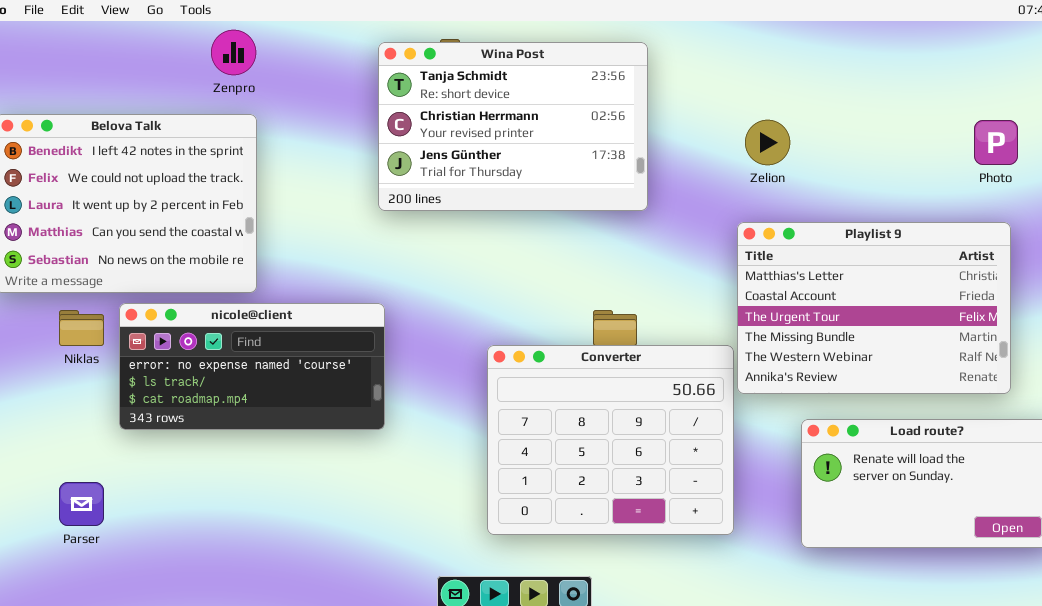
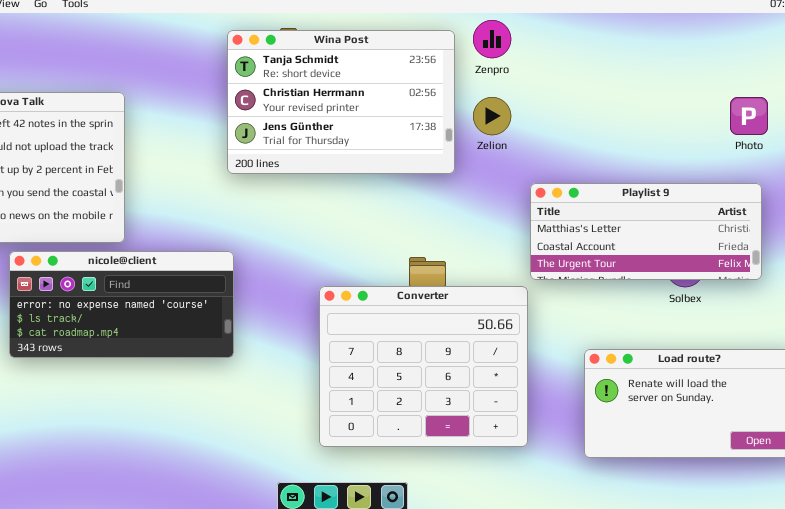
Zenpro: [211,30,256,75] -> [473,20,511,58], moved
Zelion: [745,120,790,165] -> [473,97,511,135], moved
Playlist 9: [737,222,1011,394] -> [530,183,762,280], resized

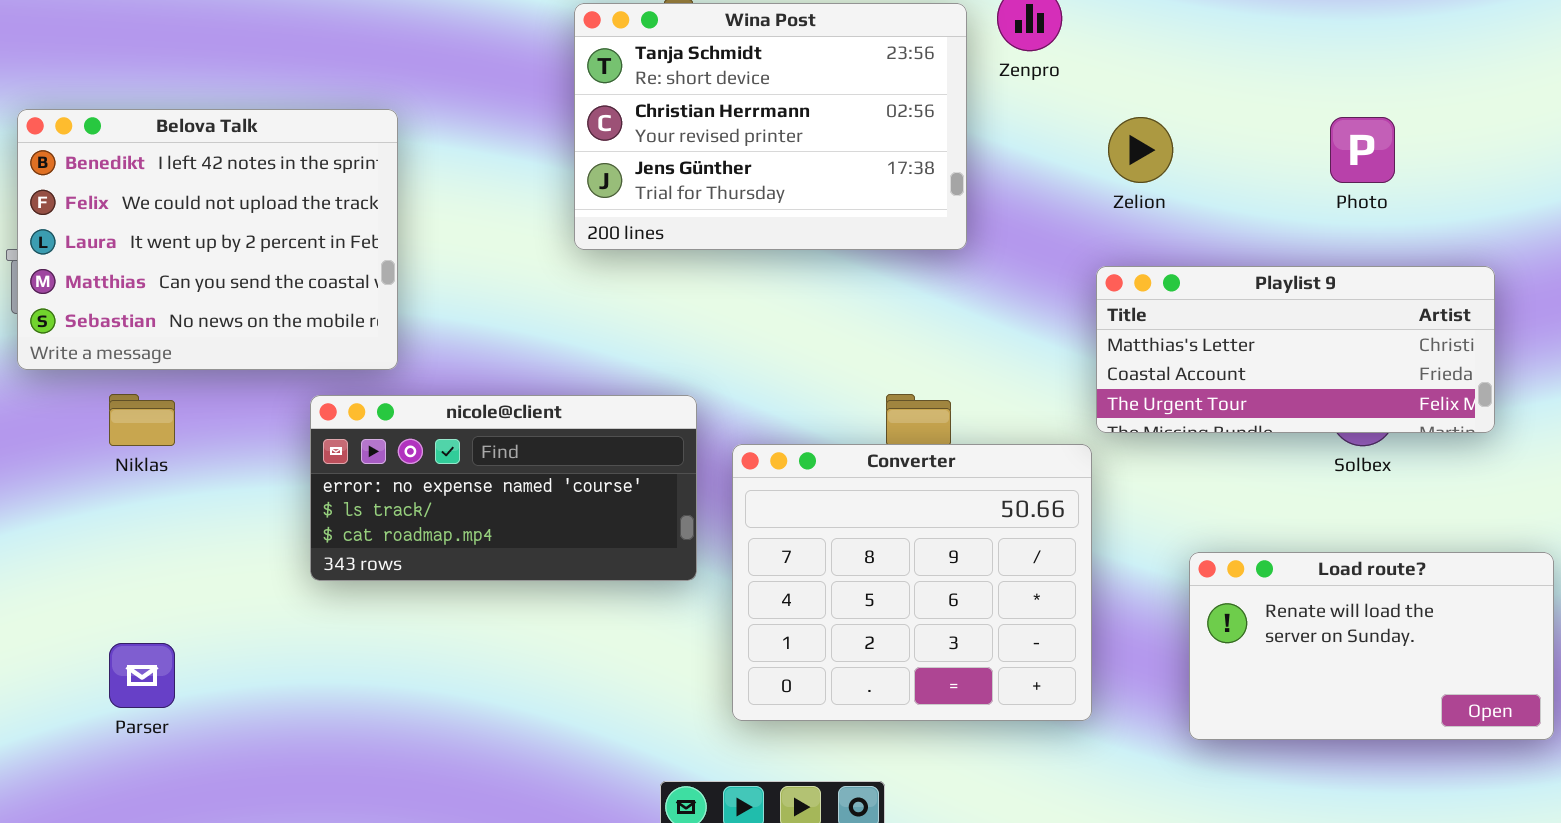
Zelion: [473,97,511,135] -> [1108,117,1173,183], moved
Photo: [730,97,768,135] -> [1330,117,1395,183], moved
nicole@client: [9,251,234,358] -> [310,395,697,581], moved

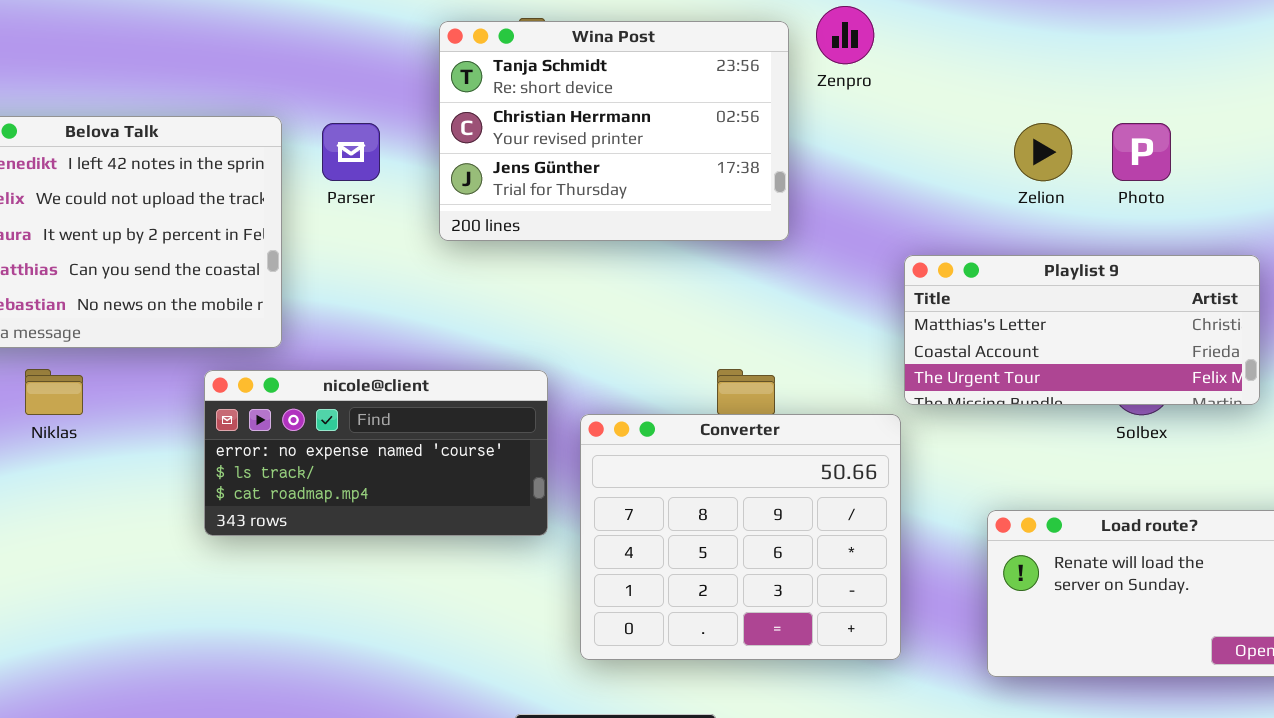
Zelion: [1108,117,1173,183] -> [1014,123,1072,181], moved
Parser: [109,643,175,708] -> [322,123,380,181], moved

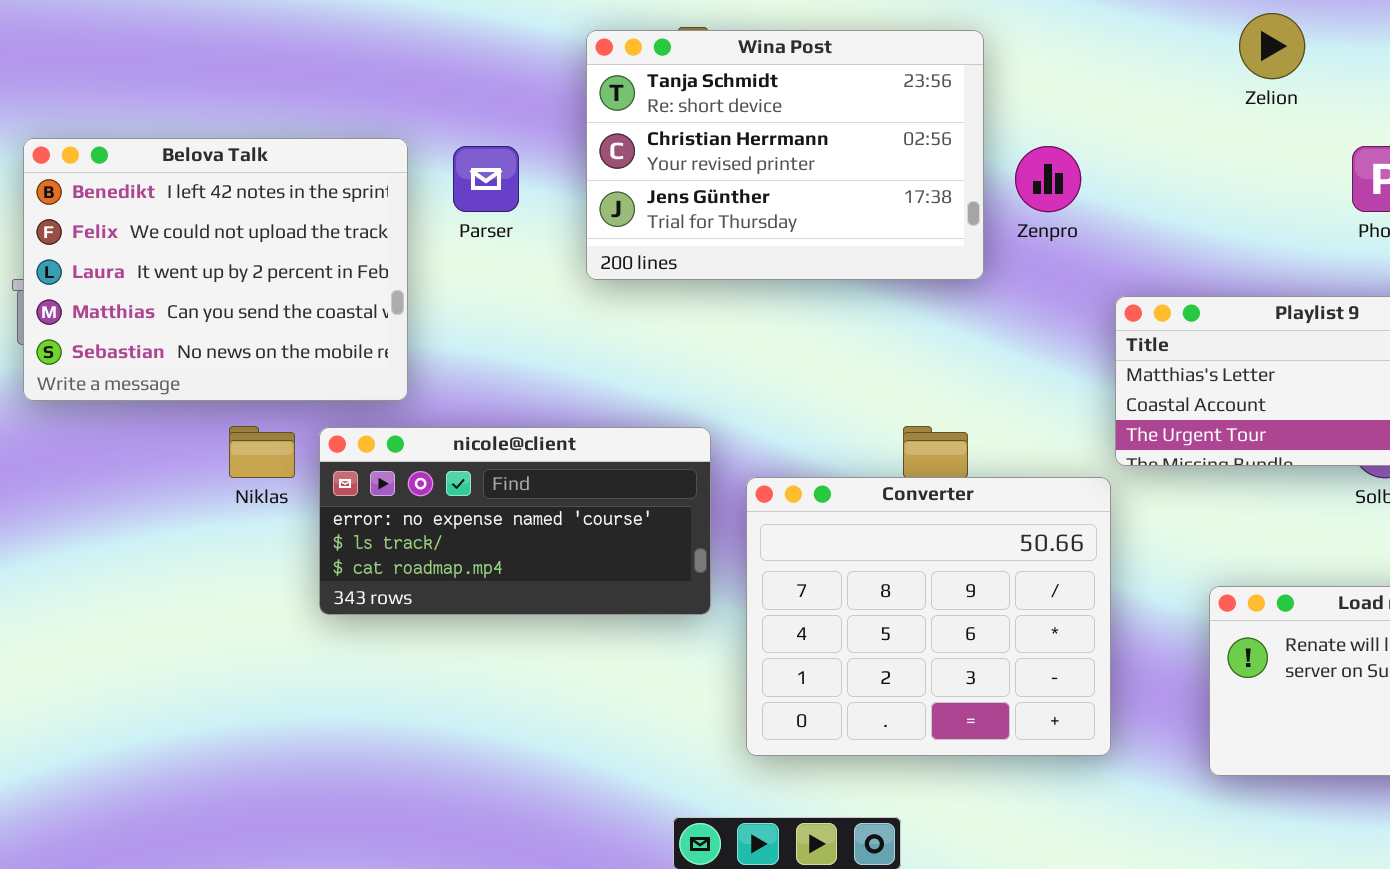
Zenpro: [816,6,874,64] -> [1015,146,1081,212], moved
Zelion: [1014,123,1072,181] -> [1239,13,1305,79], moved
Niklas: [25,369,83,415] -> [229,426,295,478], moved

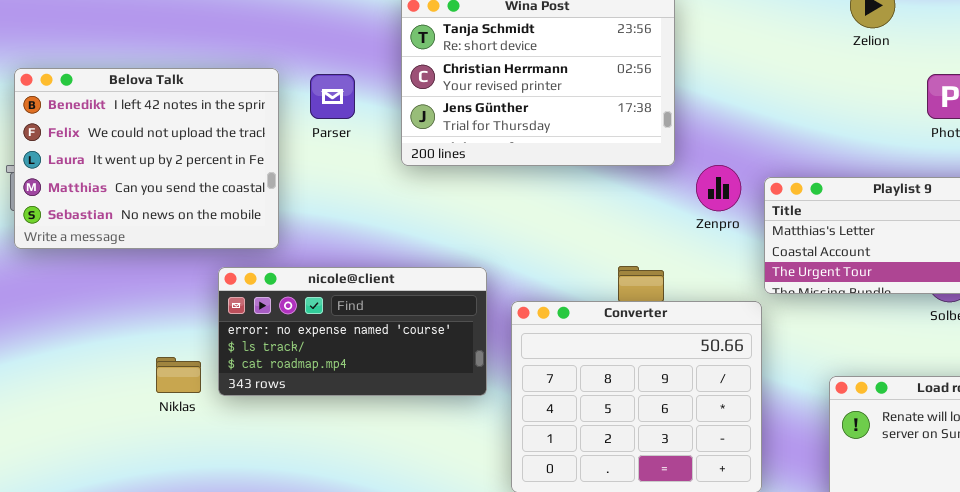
Zenpro: [1015,146,1081,212] -> [696,165,741,211], moved
Niklas: [229,426,295,478] -> [156,357,201,393], moved

